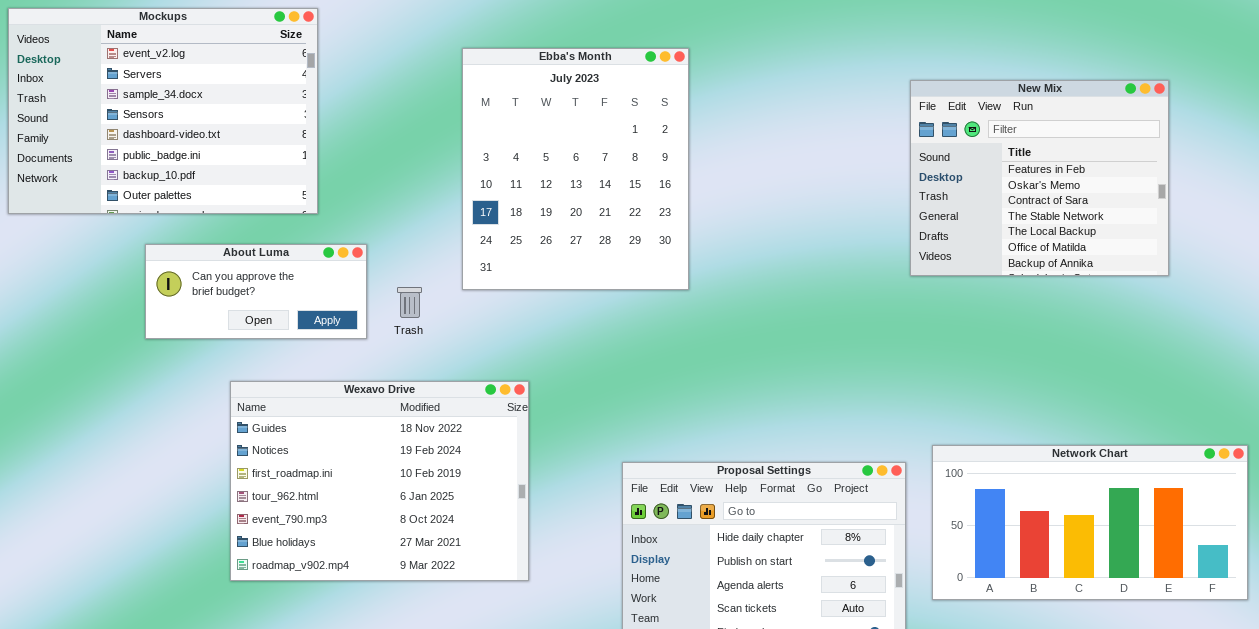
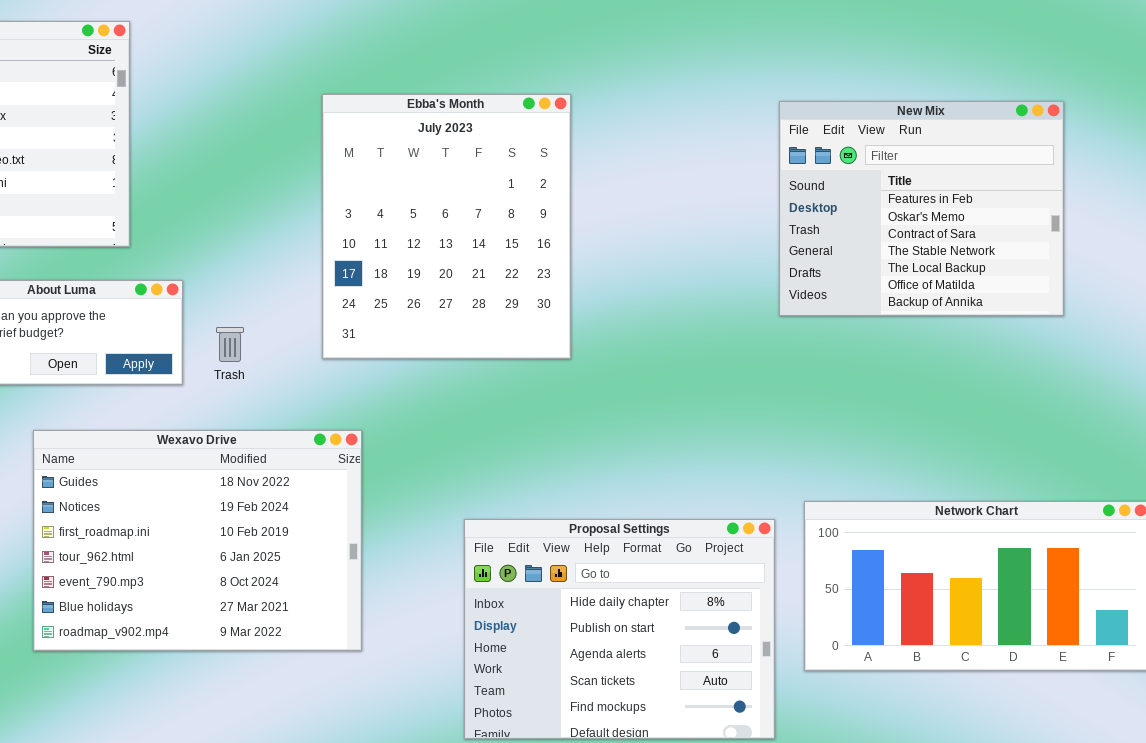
Ebba's Month: [462,48,689,290] -> [322,94,571,359], moved

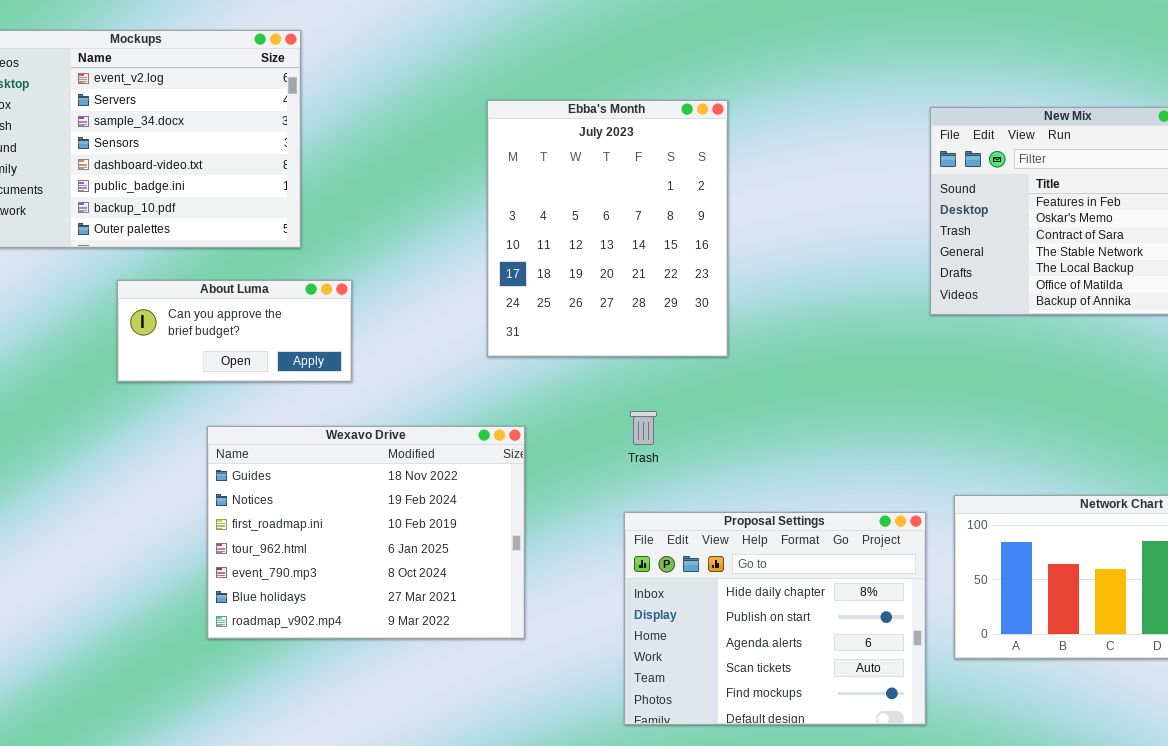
Trash: [216,327,244,362] -> [630,411,657,445], moved

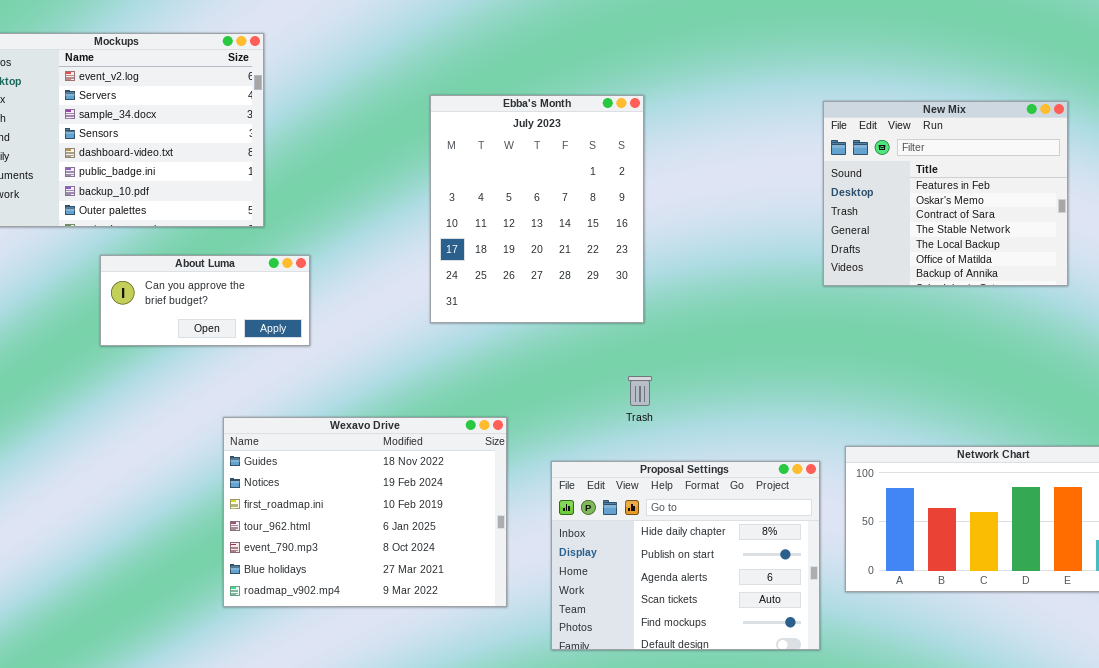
Trash: [630,411,657,445] -> [628,376,652,406], moved
Wexavo Drive: [207,426,525,639] -> [223,417,507,607], moved

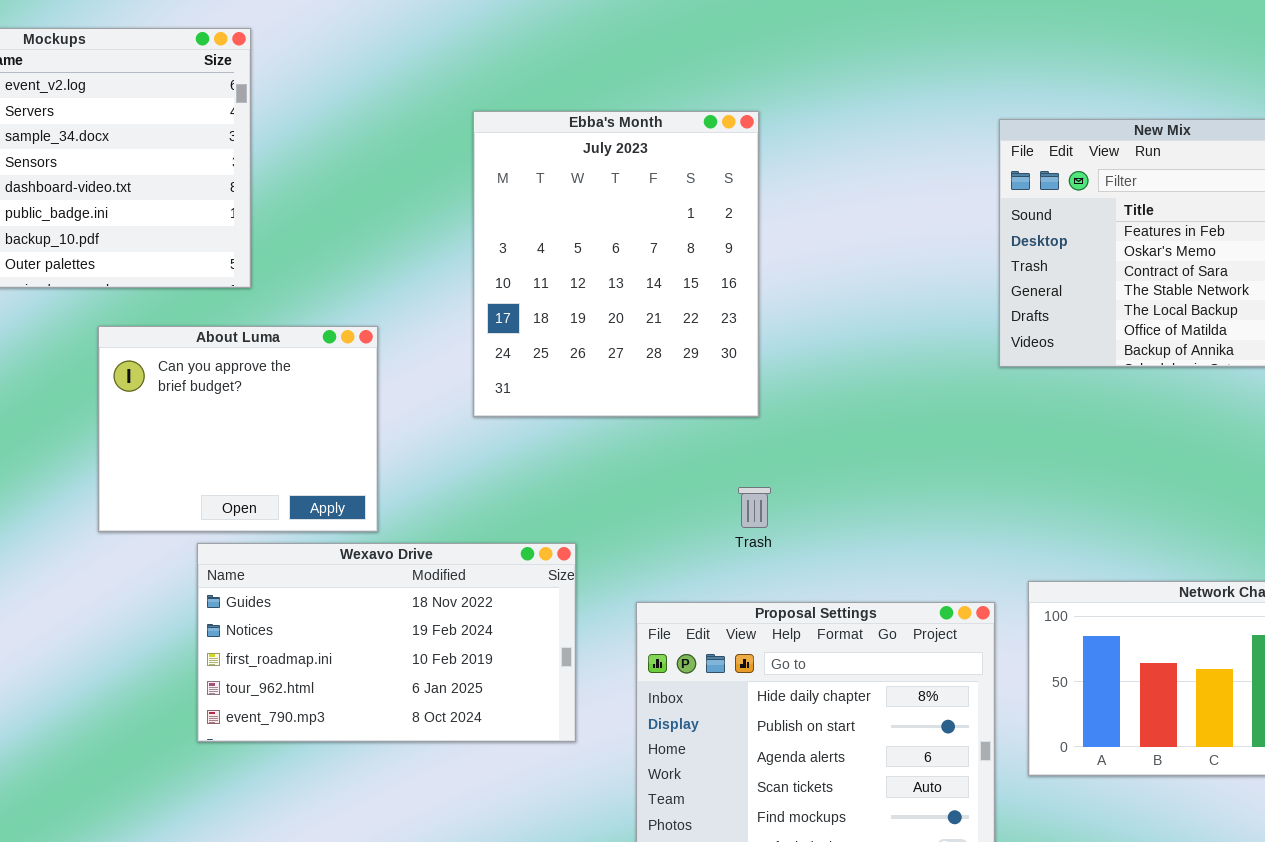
About Luma: [100,255,310,346] -> [98,326,378,532], moved, resized
Wexavo Drive: [223,417,507,607] -> [197,543,576,742], resized

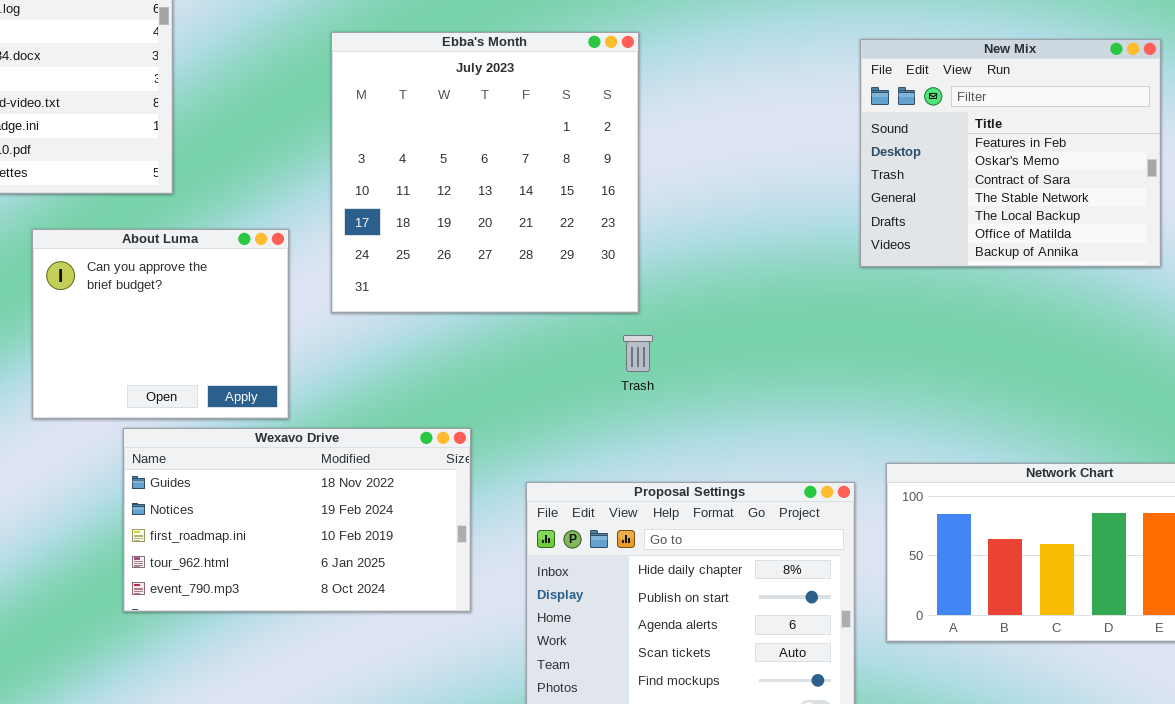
Ebba's Month: [473,111,759,417] -> [331,32,639,313], resized
Trash: [738,487,771,528] -> [623,335,653,372], moved

